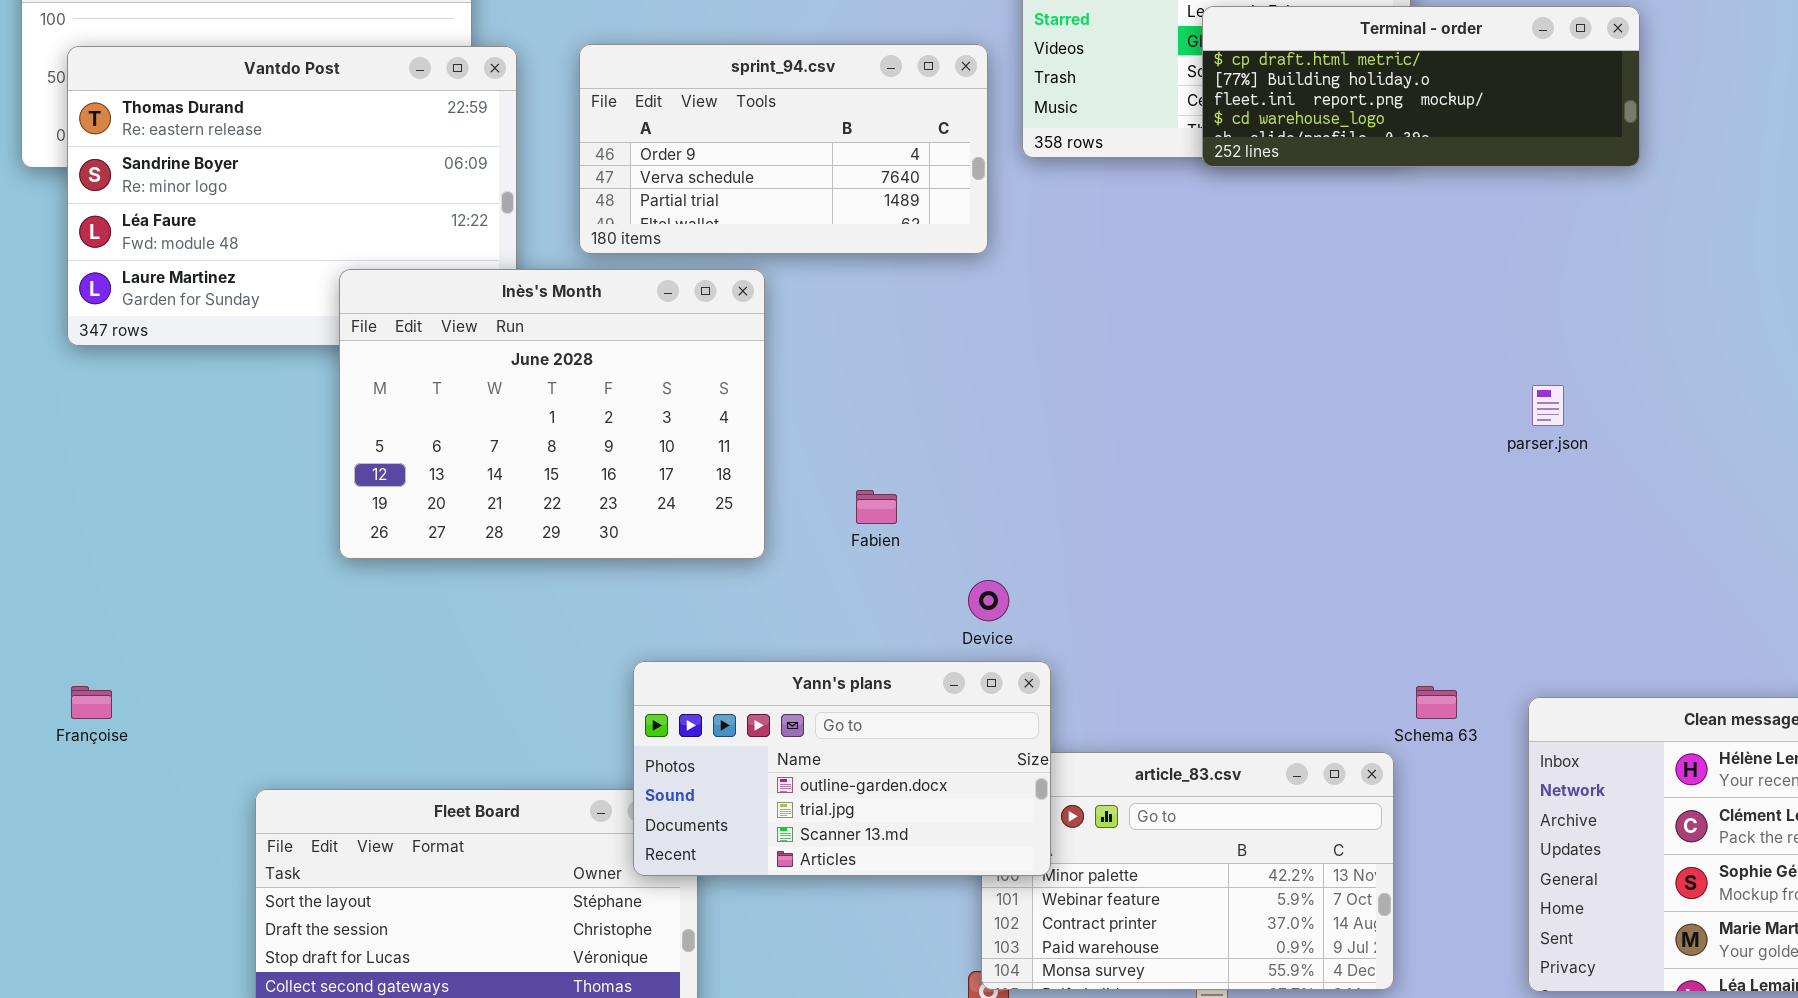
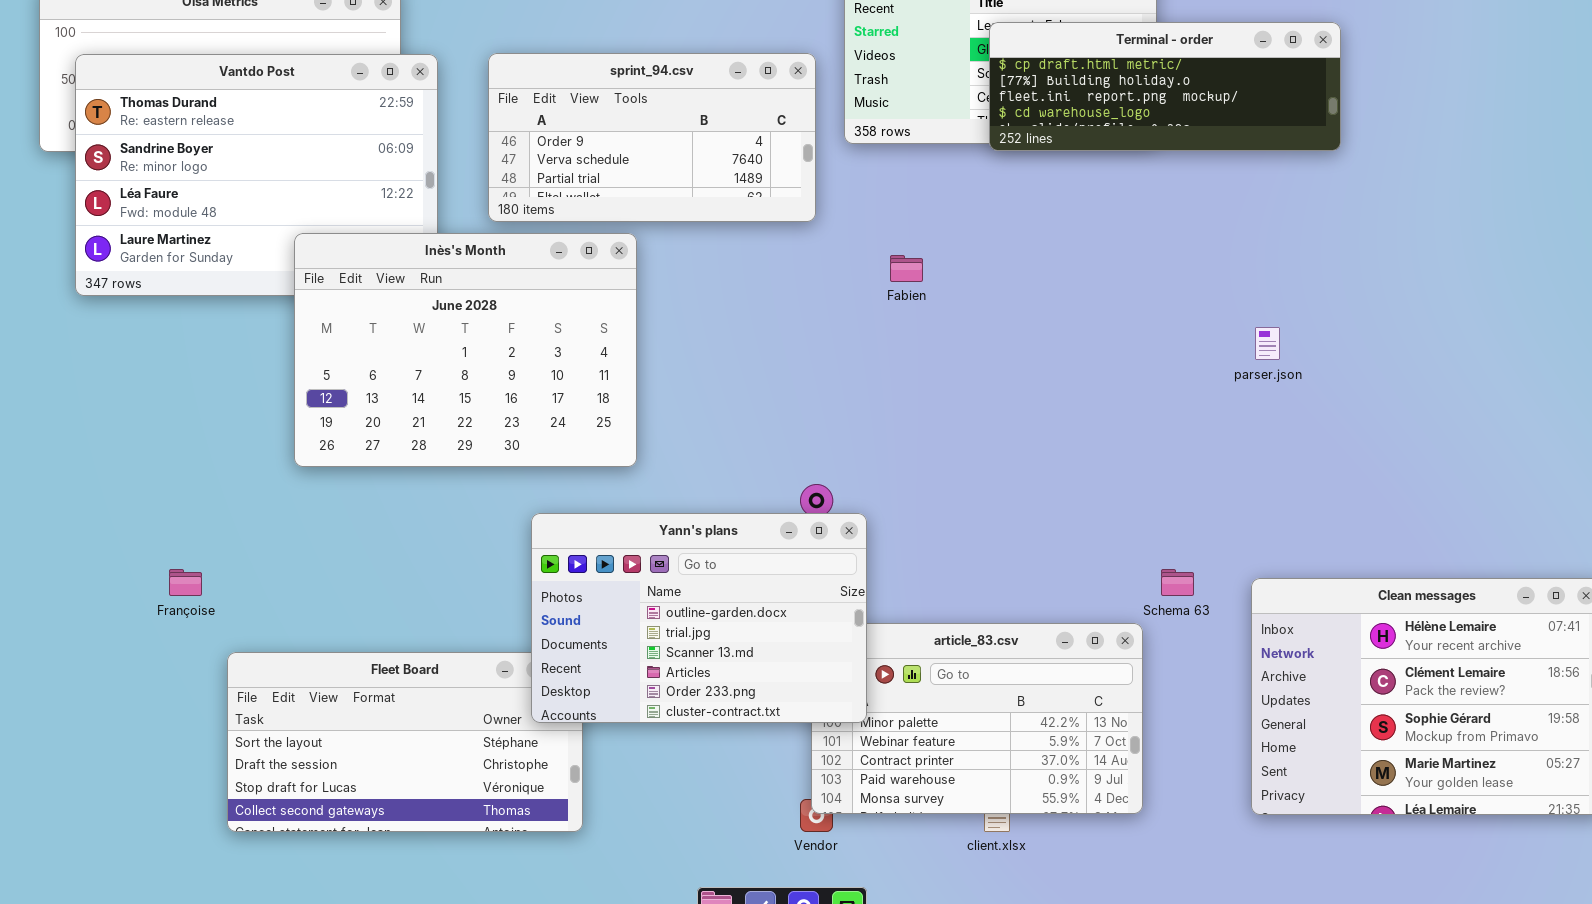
Fabien: [856,490,897,524] -> [890,255,923,282], moved
Yann's plans: [633,661,1051,876] -> [531,513,867,723], resized
Françoise: [71,686,112,719] -> [169,569,202,596], moved

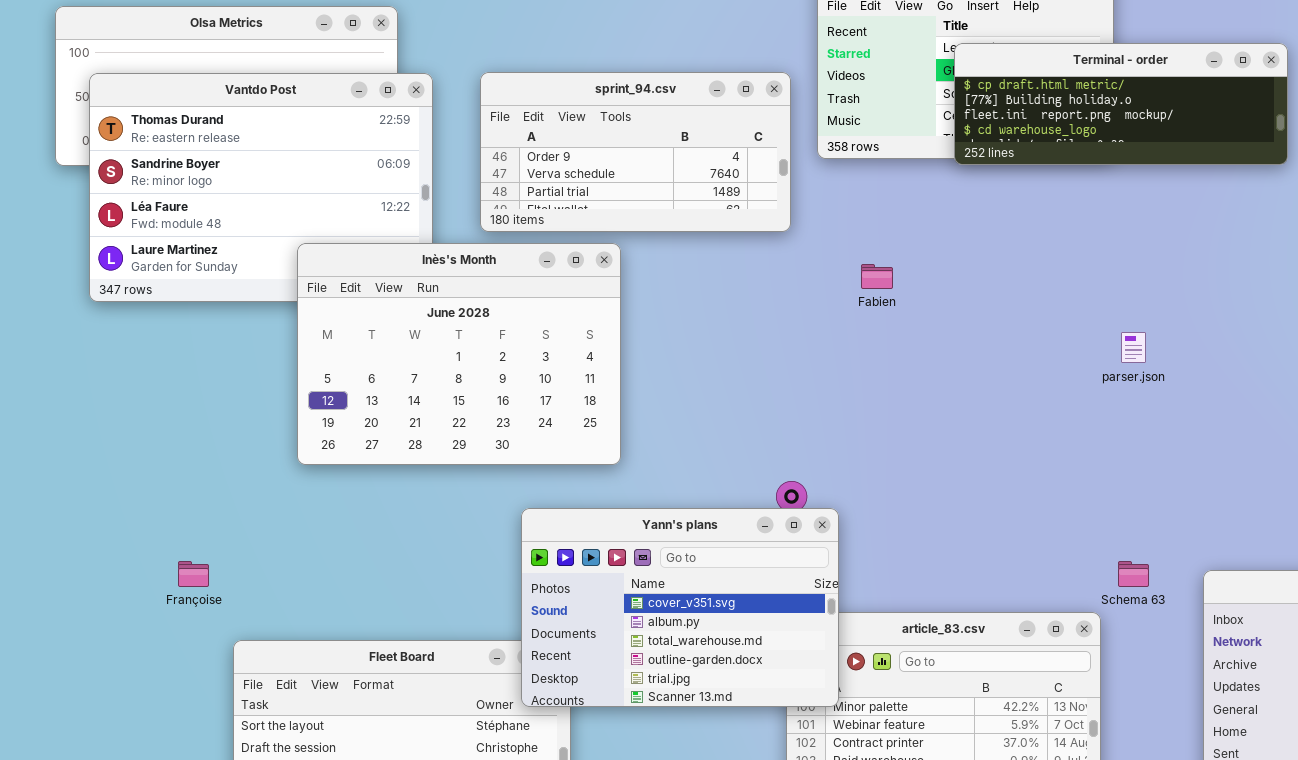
parser.json: [1255,327,1280,360] -> [1121,332,1146,363], moved
Yann's plans: [531,513,867,723] -> [521,508,839,707], scrolled up 3 rows

